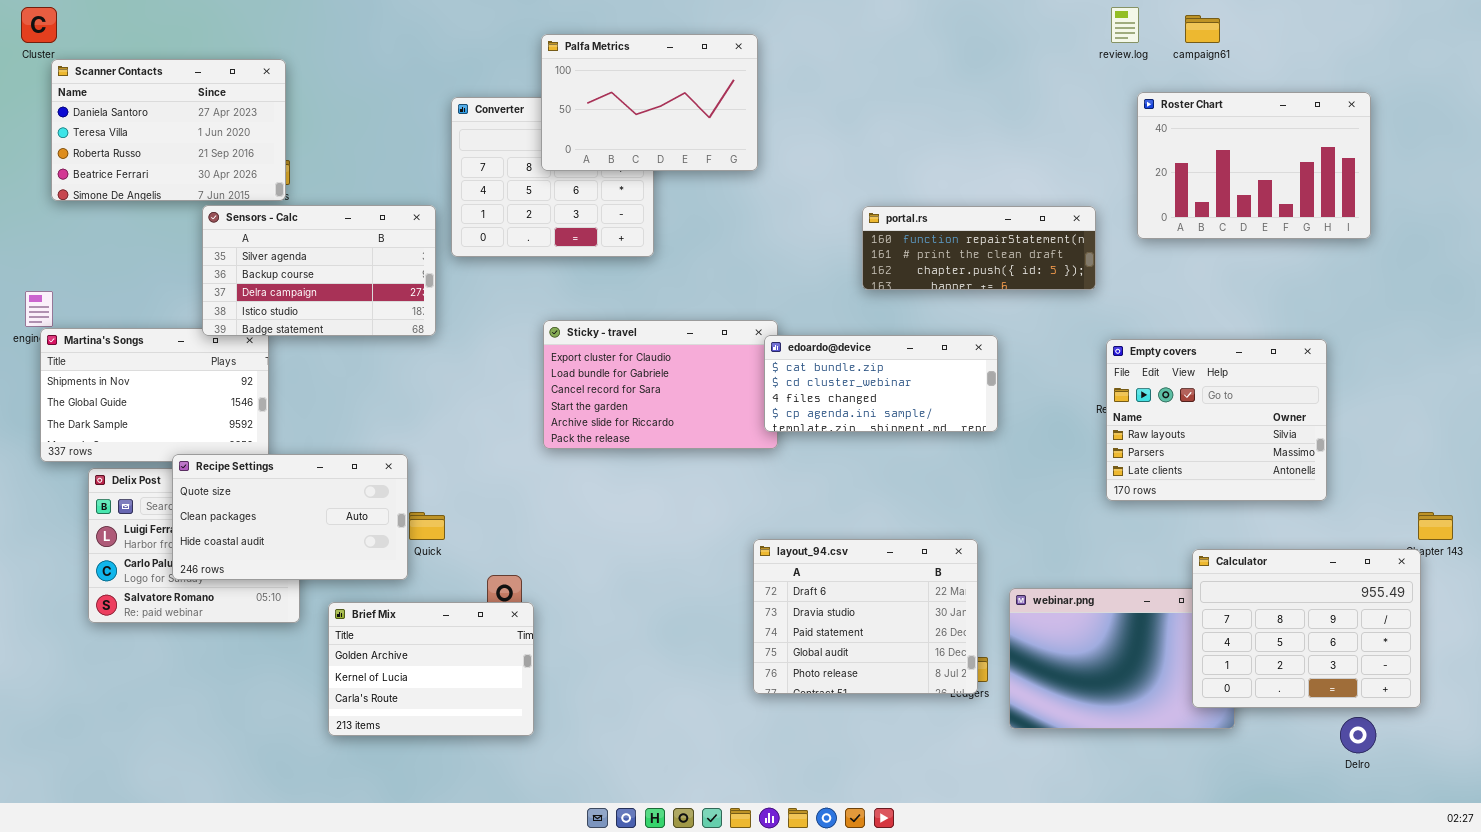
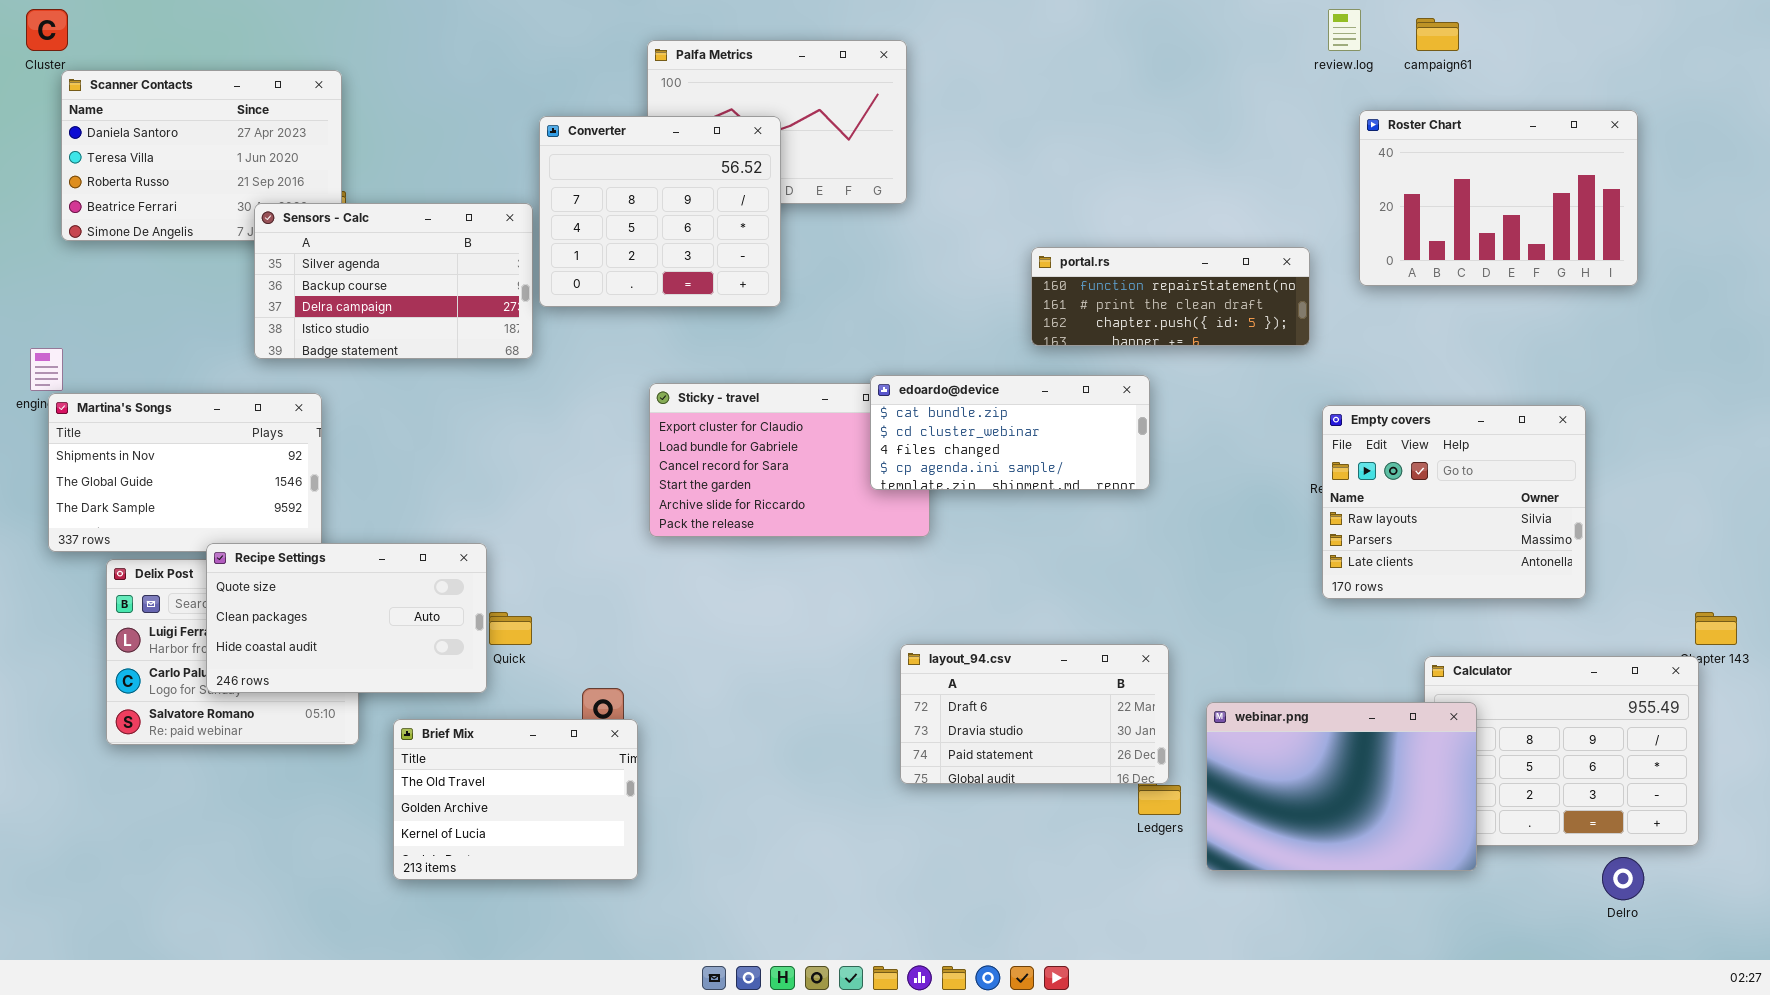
Converter: [451,97,654,257] -> [539,116,781,307], raised
Sensors - Calc: [202,205,436,336] -> [254,203,533,359], moved
edoardo@device: [764,335,998,432] -> [870,375,1150,490], moved
layout_94.csv: [753,539,978,694] -> [900,644,1169,784], resized
webinar.png: [1009,588,1235,729] -> [1206,702,1477,871], raised
Brief Mix: [328,602,534,736] -> [393,719,638,880], scrolled up 1 row

